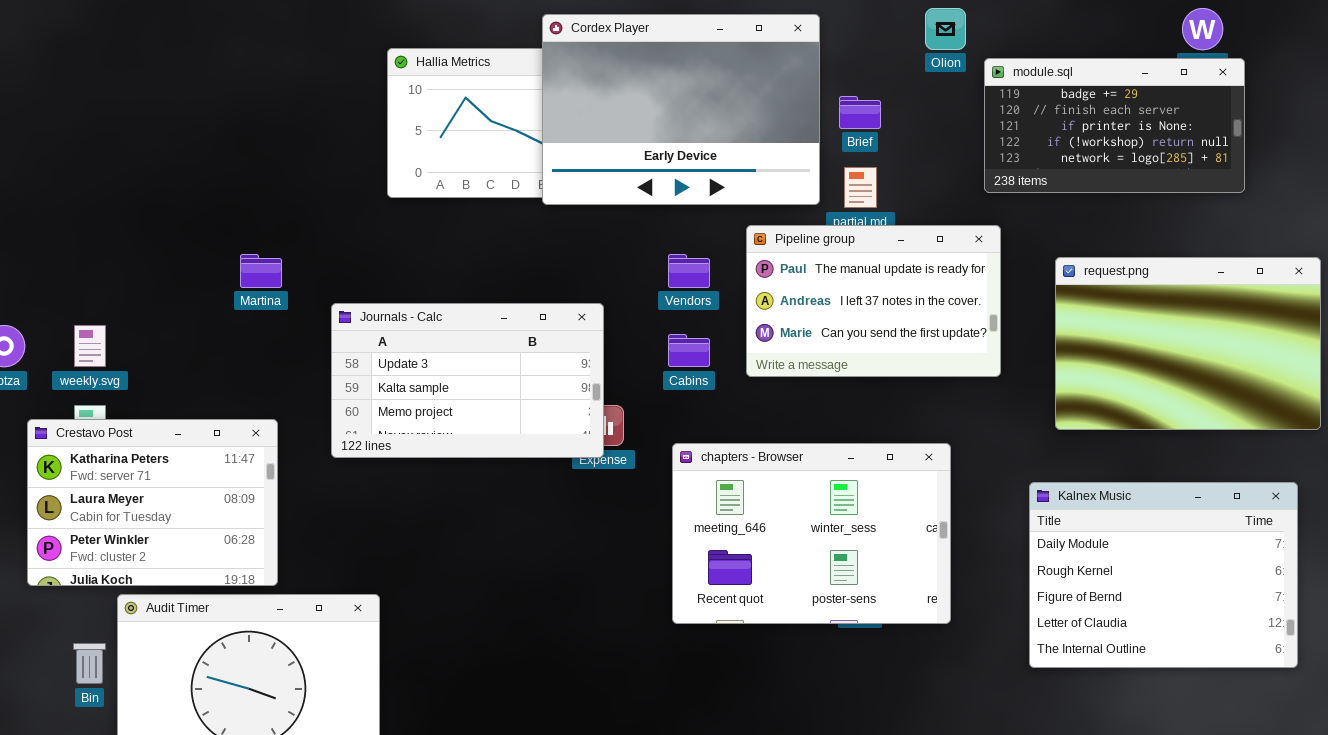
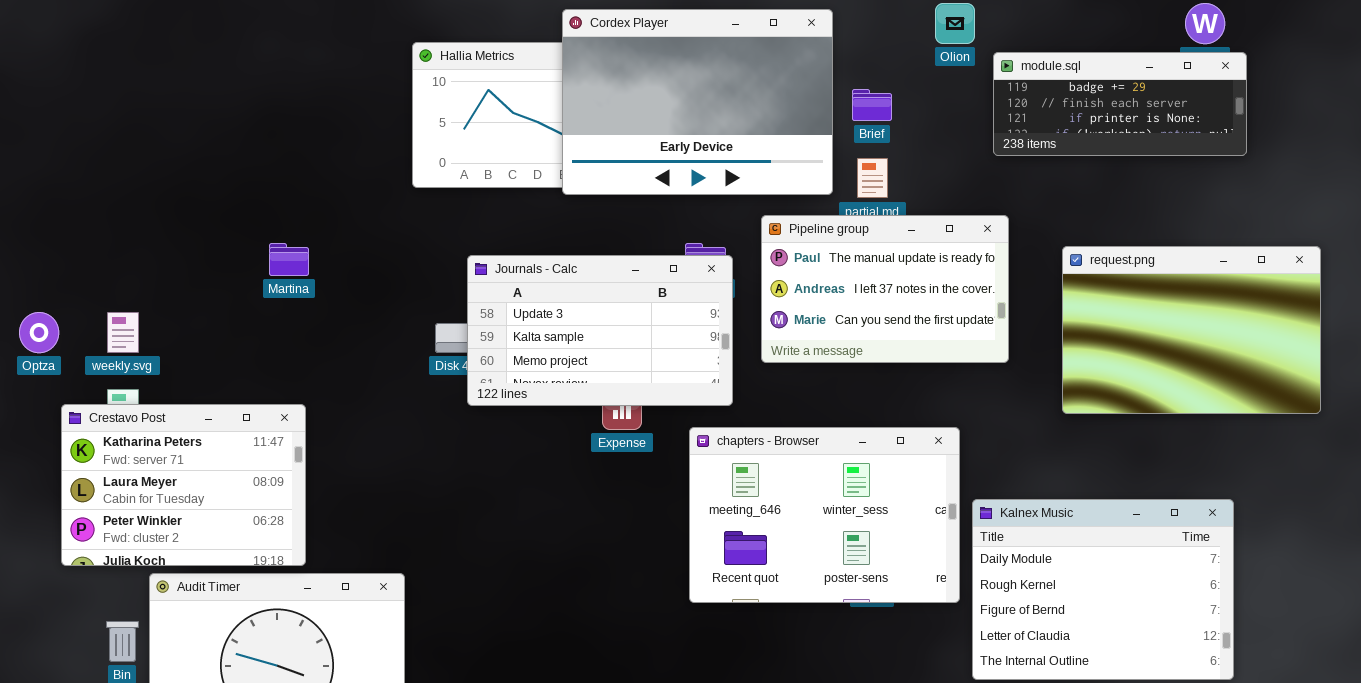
module.sql: [984,58,1245,193] -> [993,52,1247,156], resized
Journals - Calc: [331,303,604,458] -> [467,255,733,406], moved
Kalnex Music: [1029,482,1298,668] -> [972,499,1234,680], moved

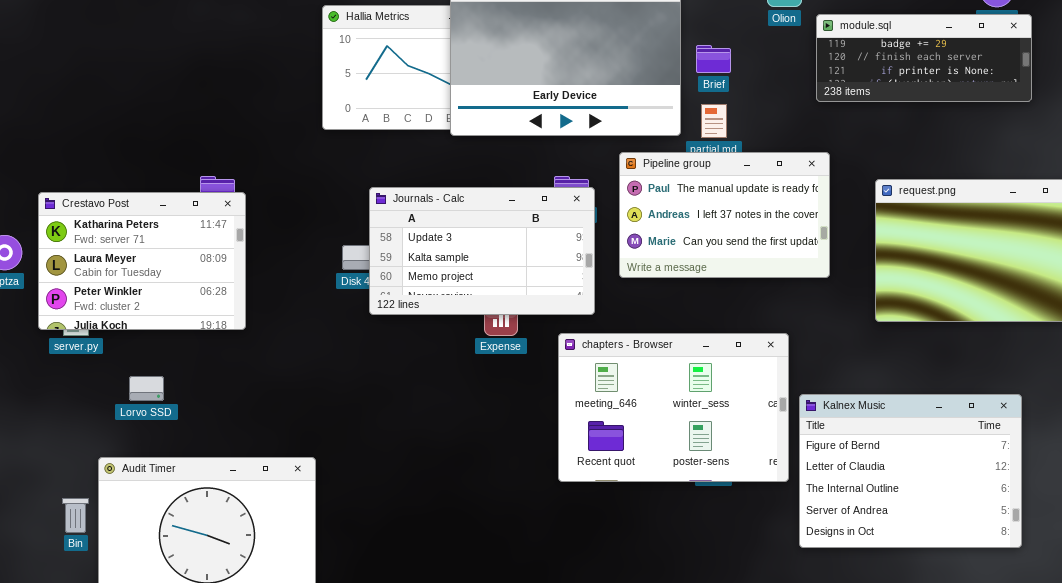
Crestavo Post: [61,404,306,566] -> [38,192,246,330], moved
Kalnex Music: [972,499,1234,680] -> [799,394,1022,548], scrolled down 2 rows

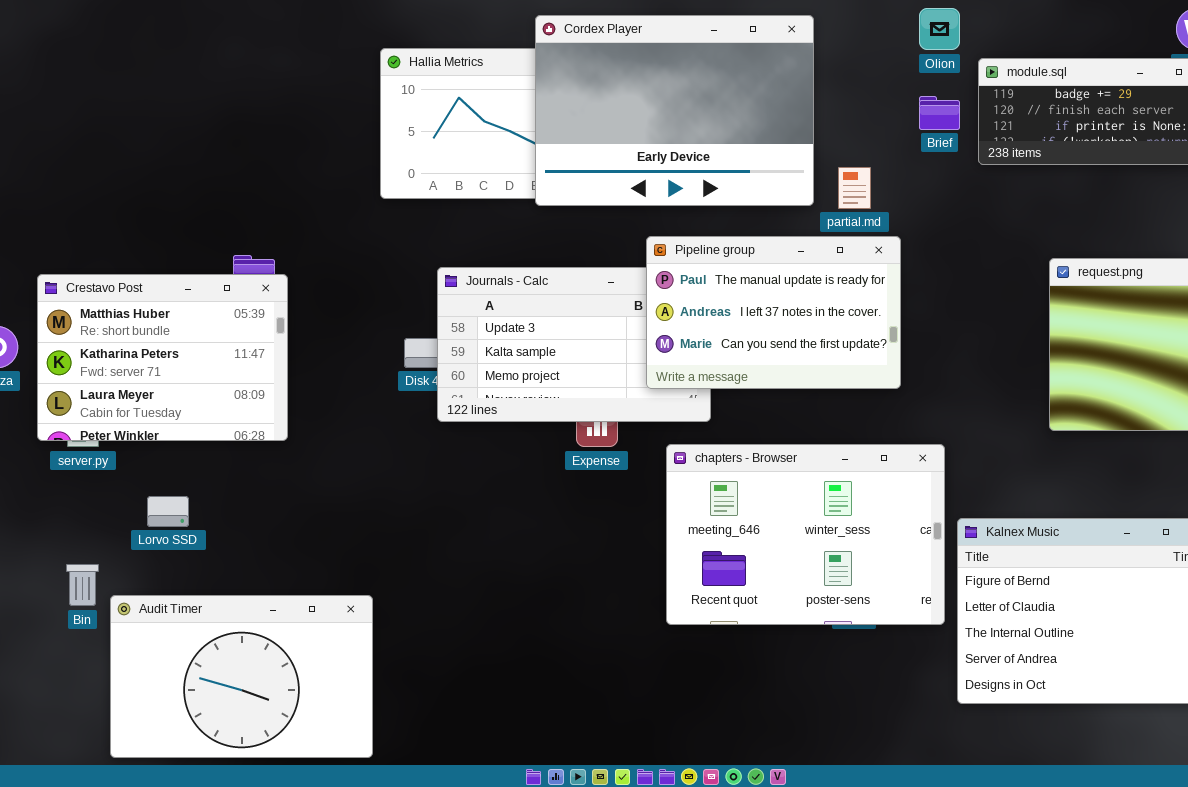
Brief: [696,45,731,73] -> [919,96,960,130], moved
Pipeline group: [619,152,830,278] -> [646,236,901,389], moved
Crestavo Post: [38,192,246,330] -> [37,274,288,441], scrolled up 1 row
Bin: [62,498,89,533] -> [66,564,99,606], moved

